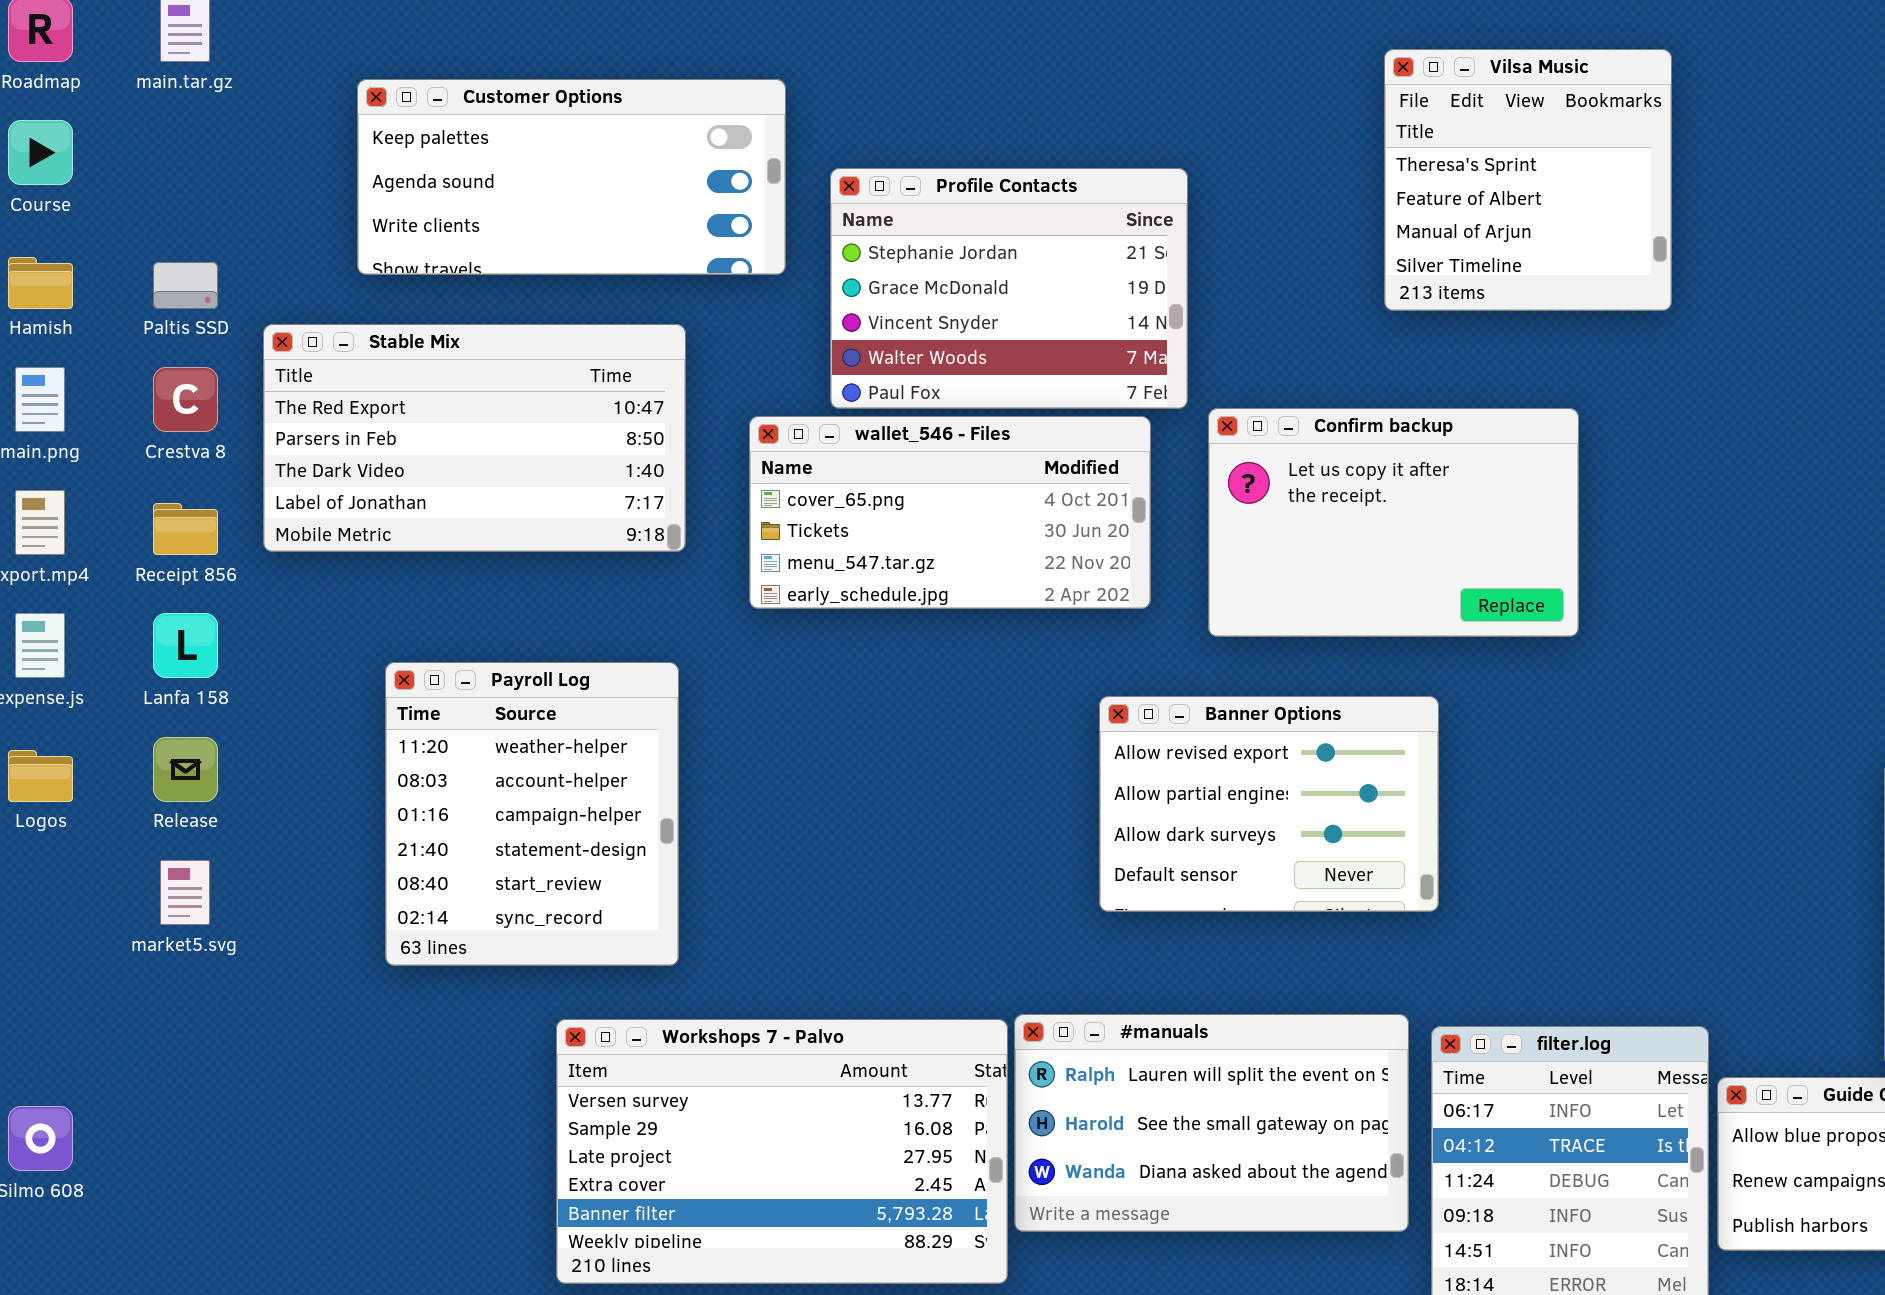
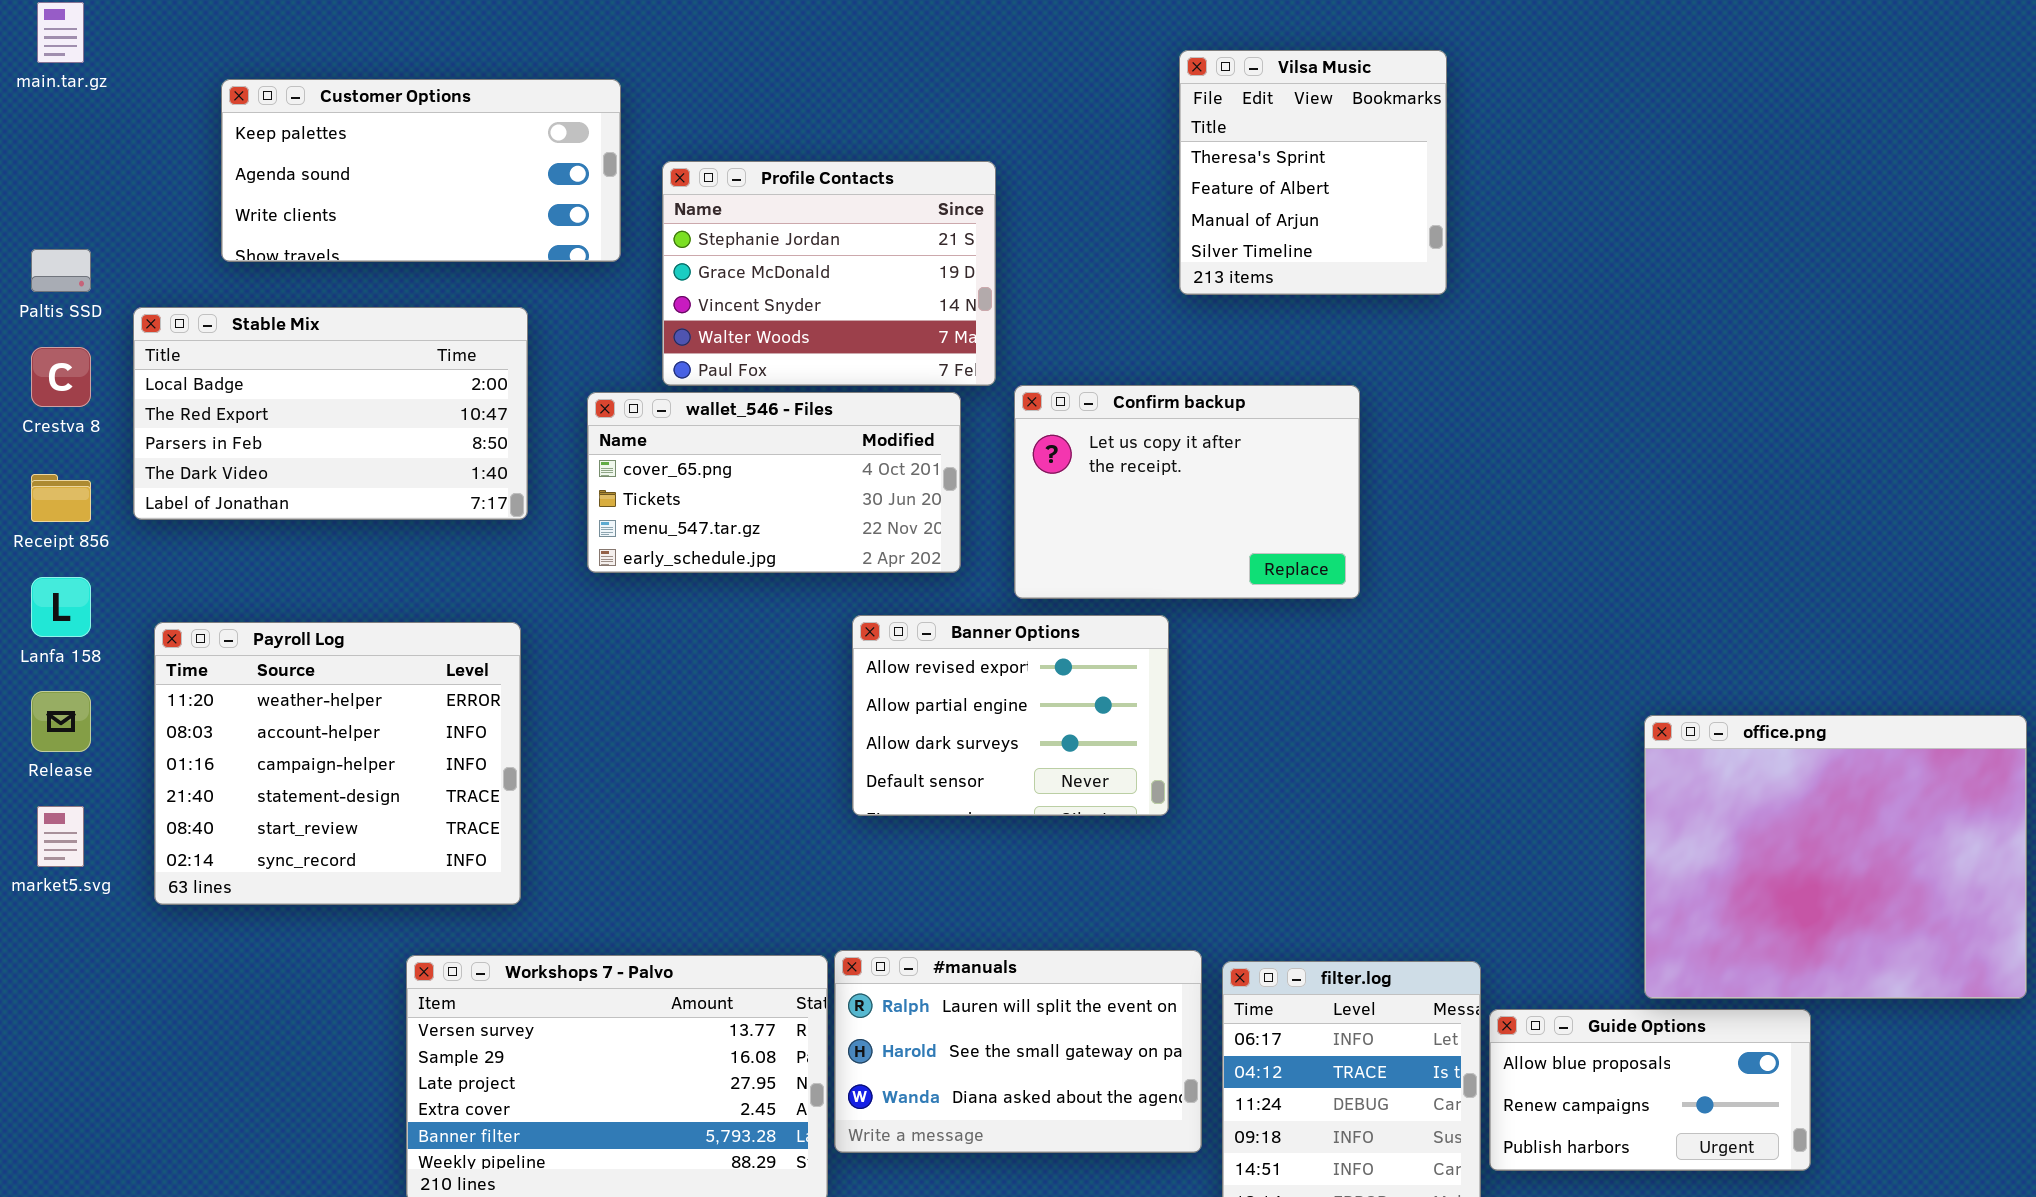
Stable Mix: [263,324,686,552] -> [133,307,528,520], scrolled up 1 row
Payroll Log: [385,662,679,966] -> [154,622,521,905], resized
Banner Options: [1099,696,1439,912] -> [852,615,1169,816], moved

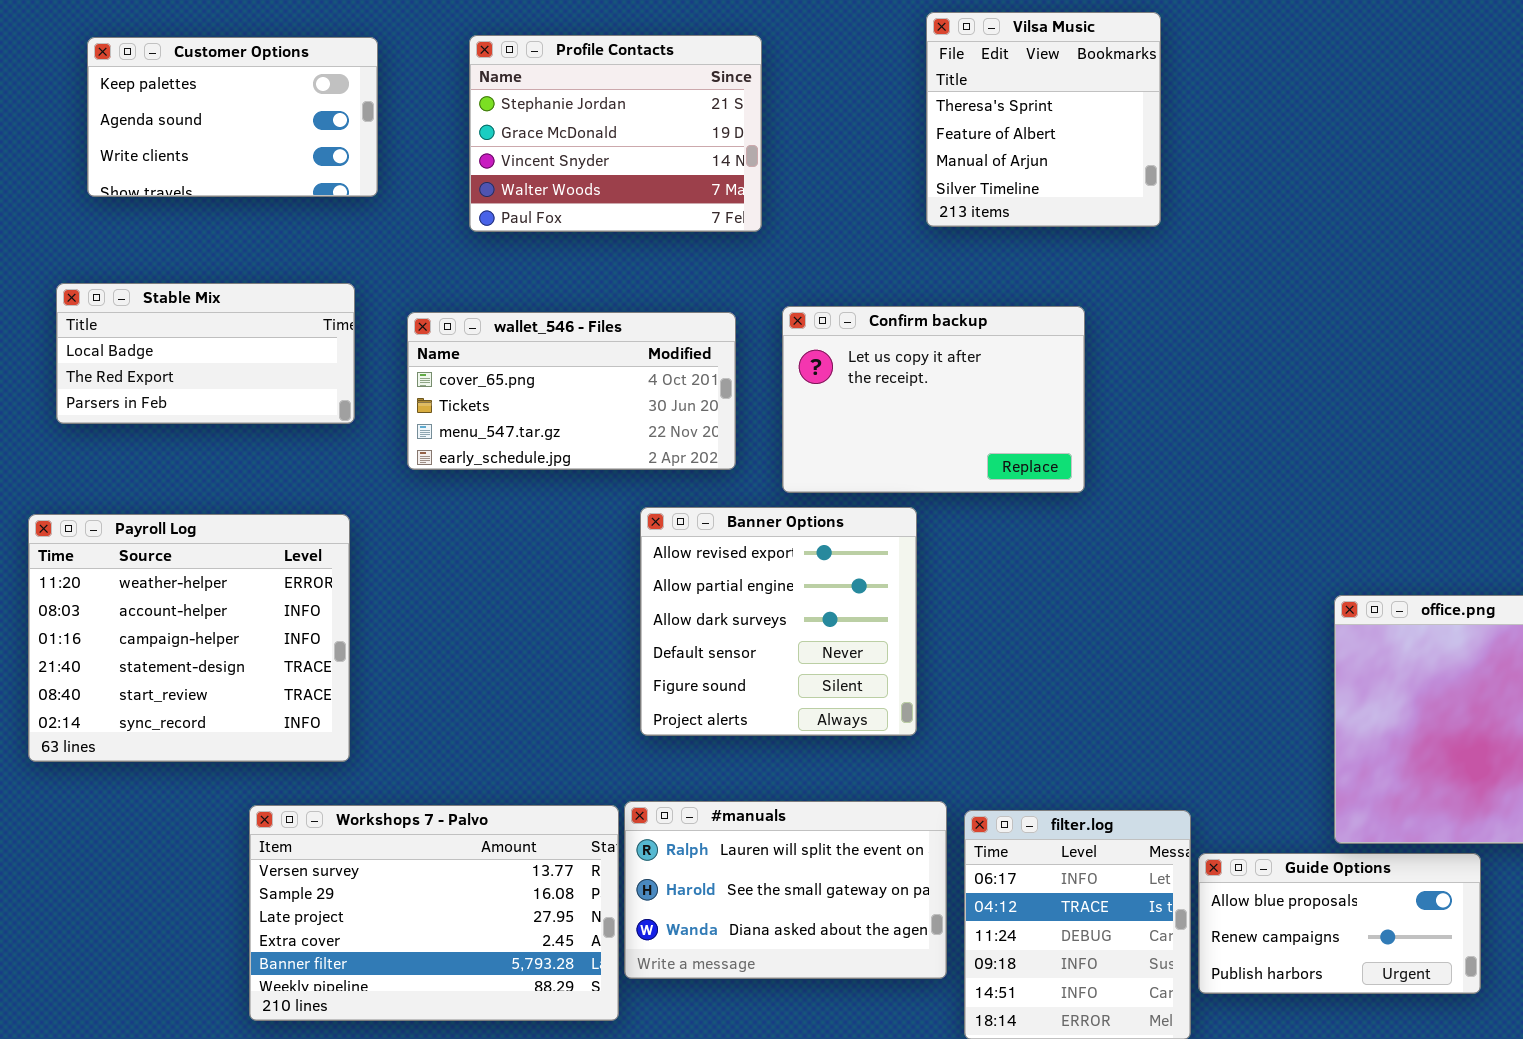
Customer Options: [221,79,621,262] -> [87,37,378,197], resized
Profile Contacts: [662,161,996,386] -> [469,35,762,232], moved
Stable Mix: [133,307,528,520] -> [56,283,355,424], resized
Banner Options: [852,615,1169,816] -> [640,507,917,736], resized

